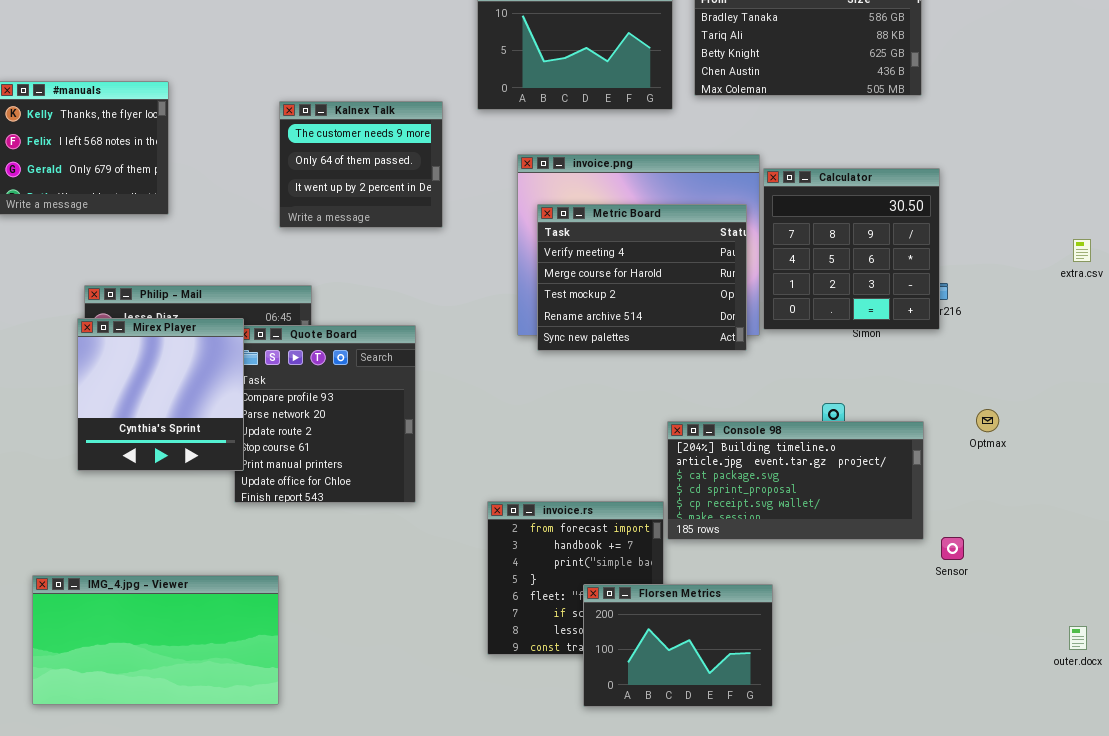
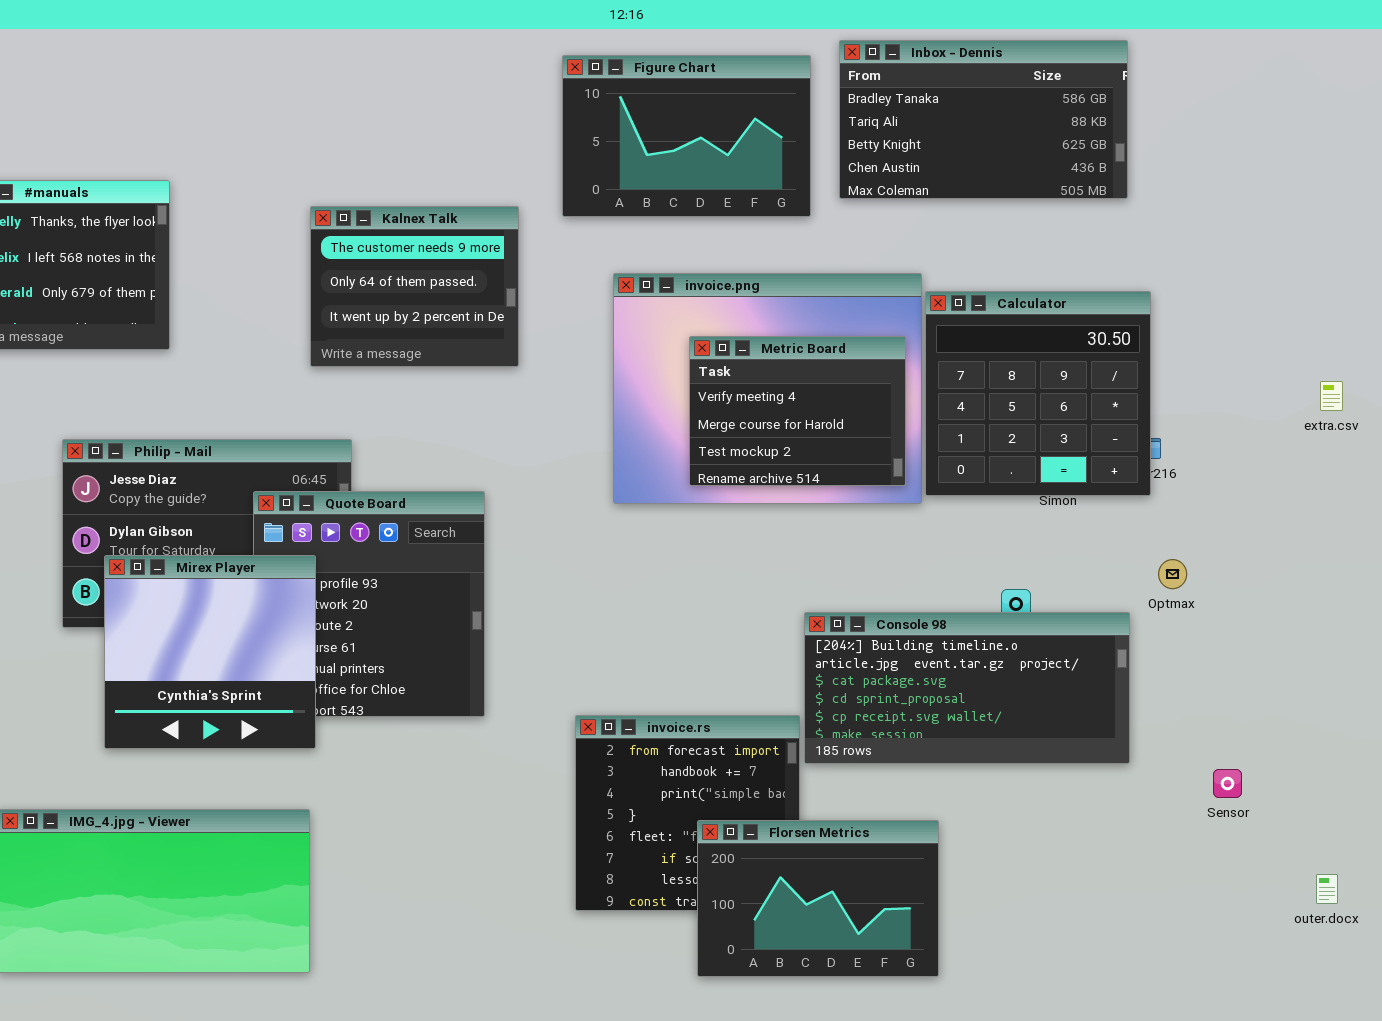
Metric Board: [537,204,747,351] -> [689,336,906,486], resized
Mirex Player: [77,318,244,471] -> [104,555,316,749], moved
Optmax: [976,409,999,432] -> [1158,559,1187,589], moved
Sensor: [941,537,964,560] -> [1213,769,1242,798], moved

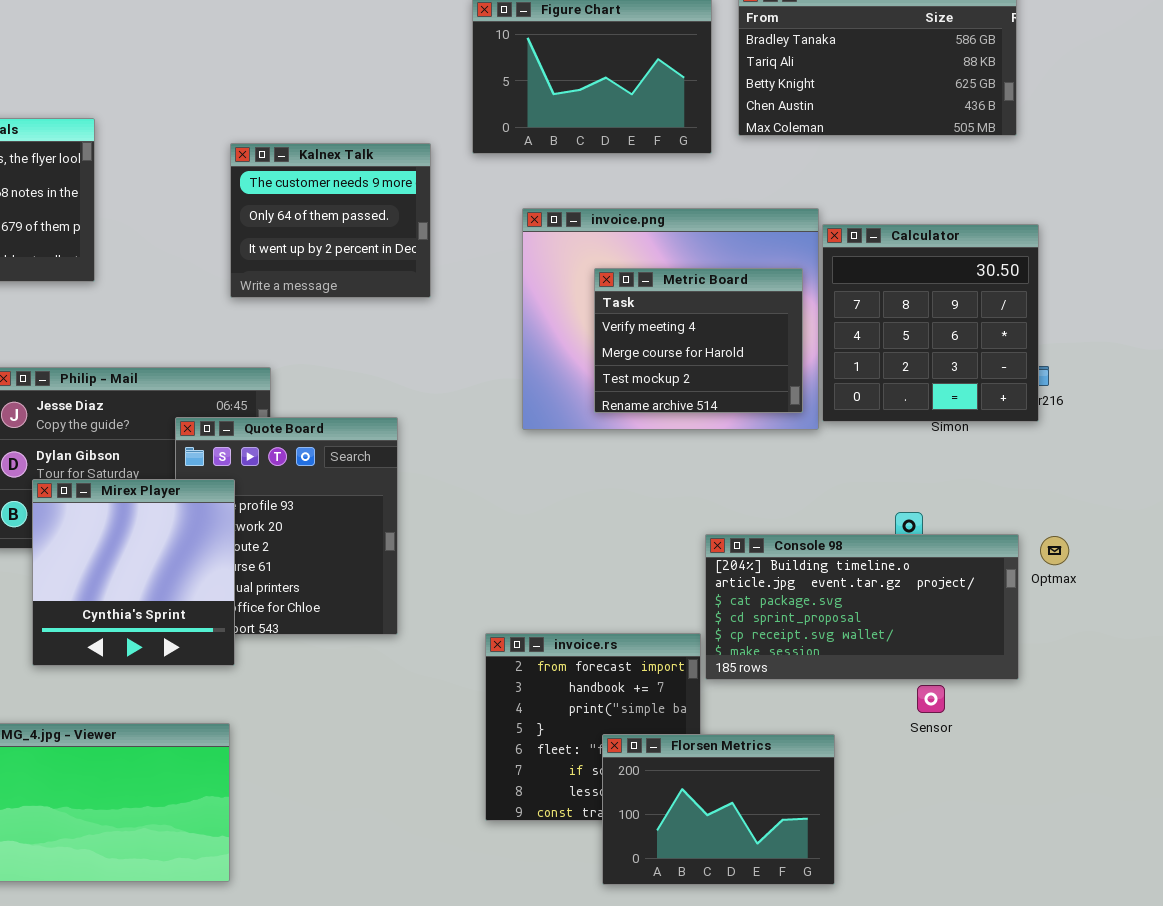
Optmax: [1158,559,1187,589] -> [1040,536,1069,565], moved
Sensor: [1213,769,1242,798] -> [917,685,945,713], moved

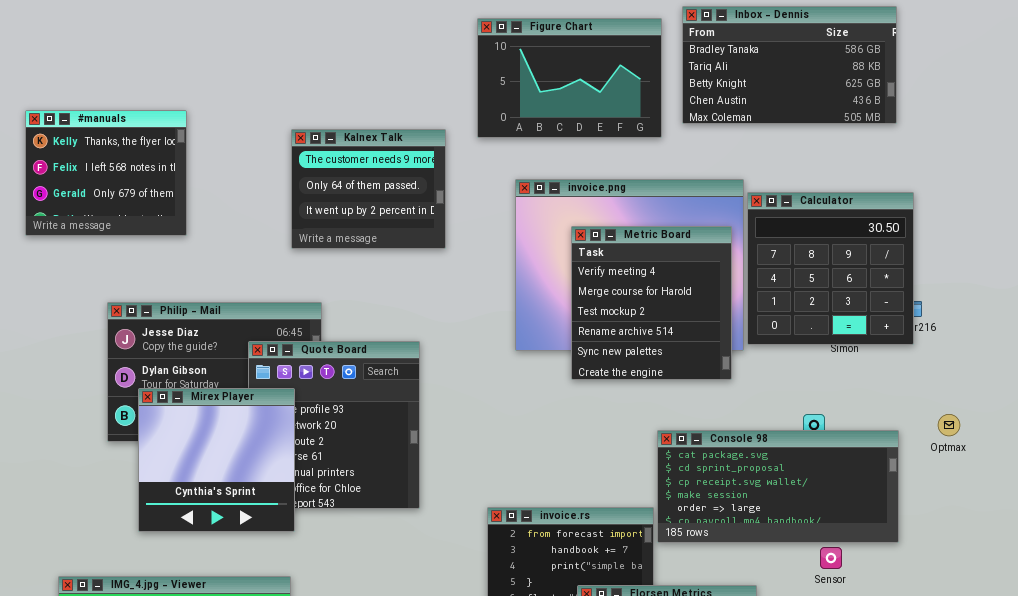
Metric Board: [594,268,803,413] -> [571,226,732,380], resized
Console 98: [705,534,1019,680] -> [657,430,899,543], scrolled down 2 rows
Optmax: [1040,536,1069,565] -> [938,414,960,436], moved

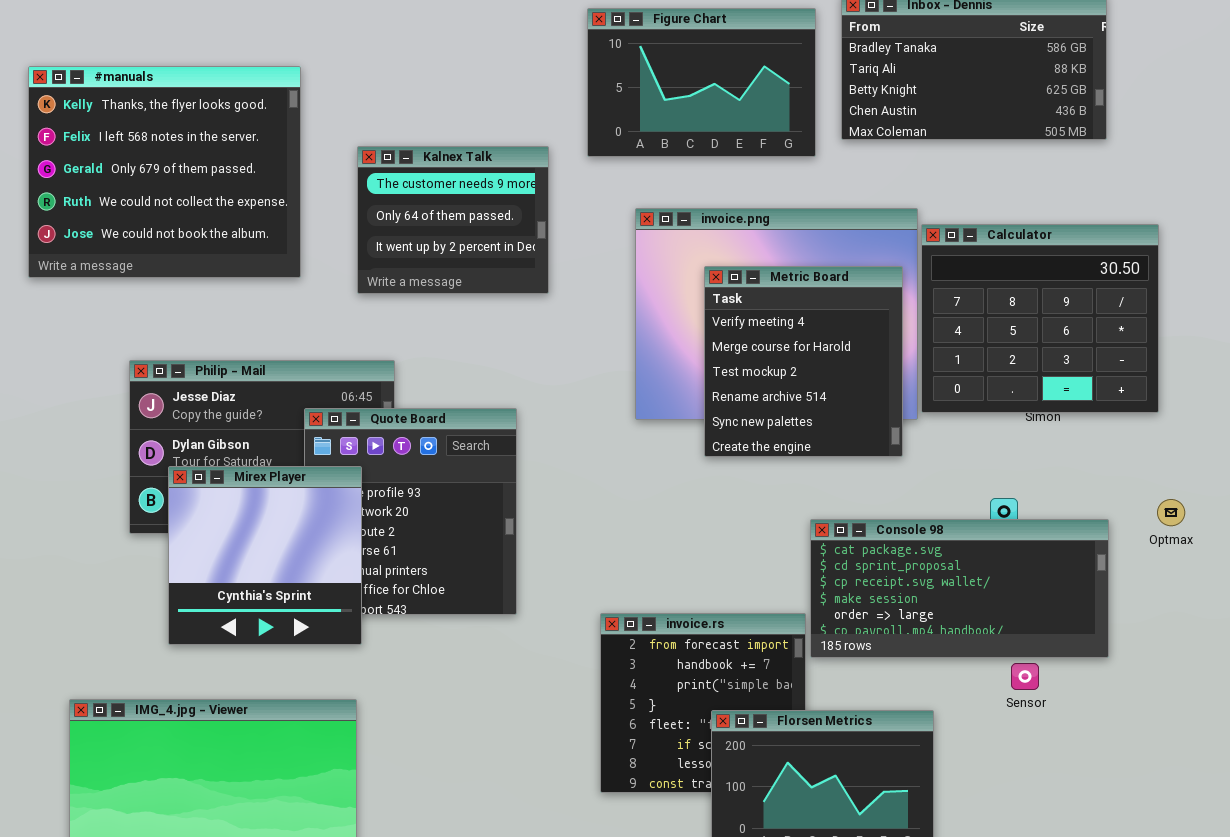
#manuals: [25,110,187,236] -> [28,66,301,278], resized
Calculator: [747,192,914,345] -> [921,224,1159,413], resized

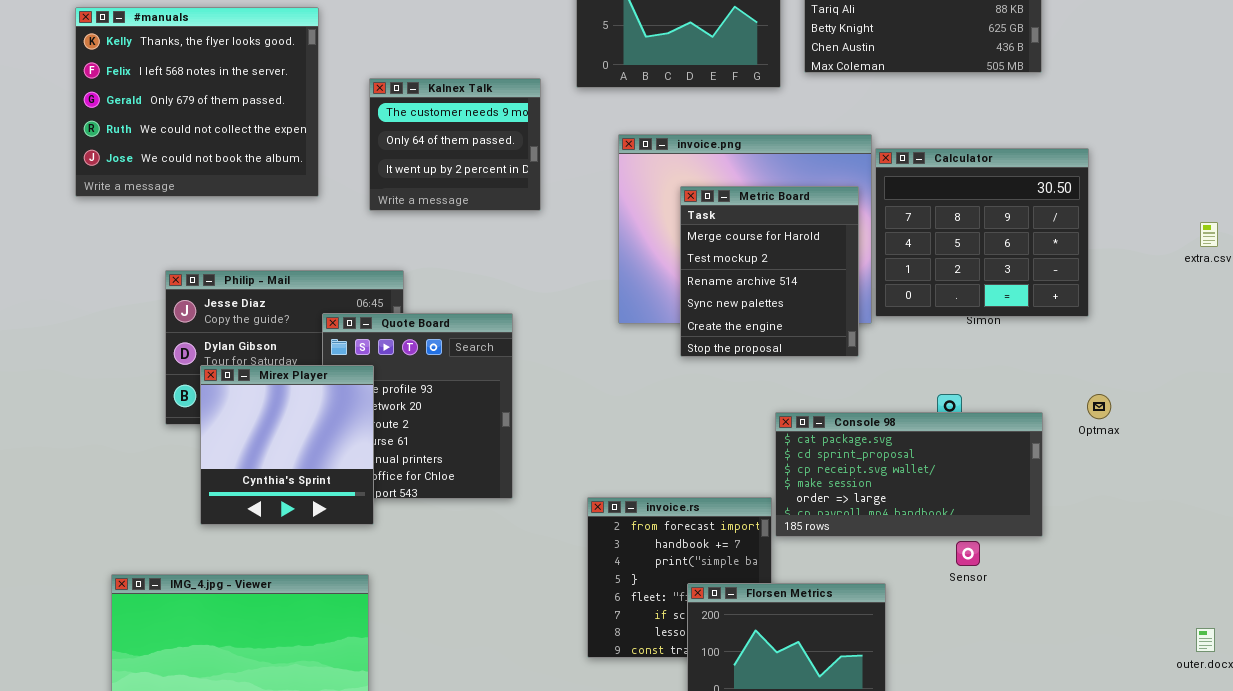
Metric Board: [704,266,903,457] -> [680,186,859,357], scrolled down 1 row

